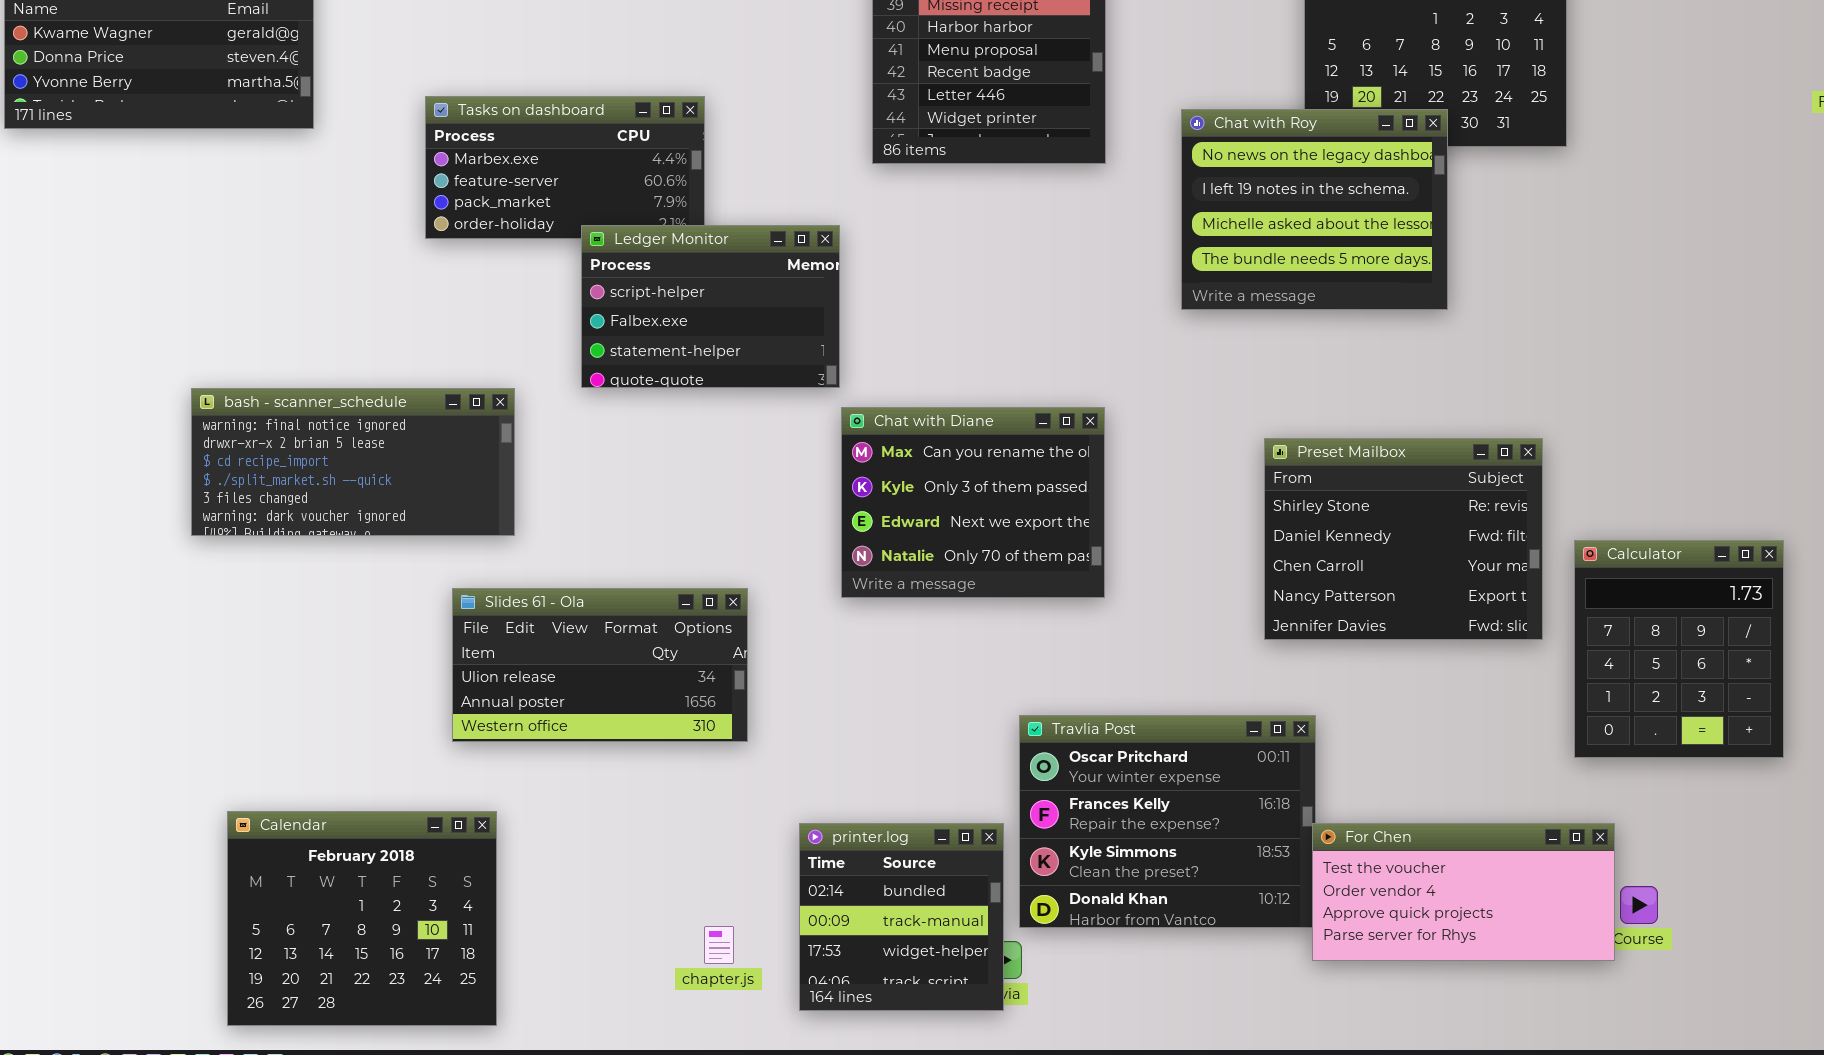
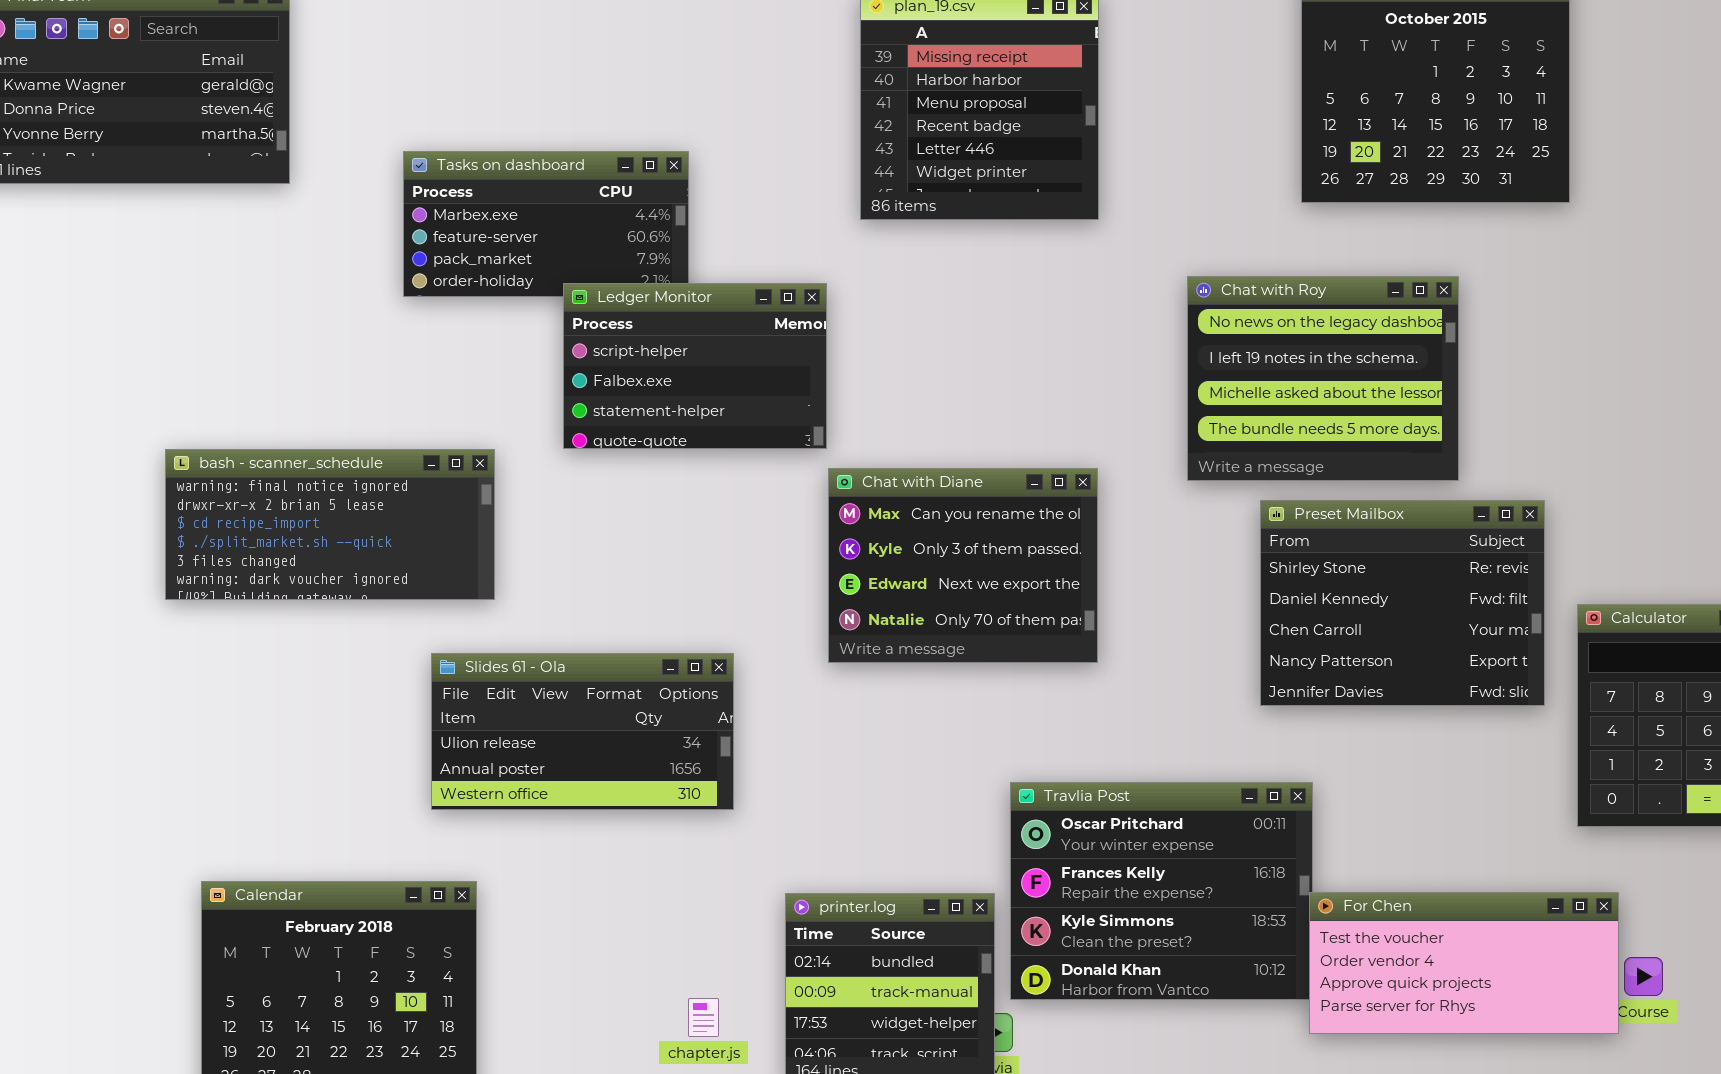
Chat with Roy: [1181,109,1448,310] -> [1187,276,1459,481], moved

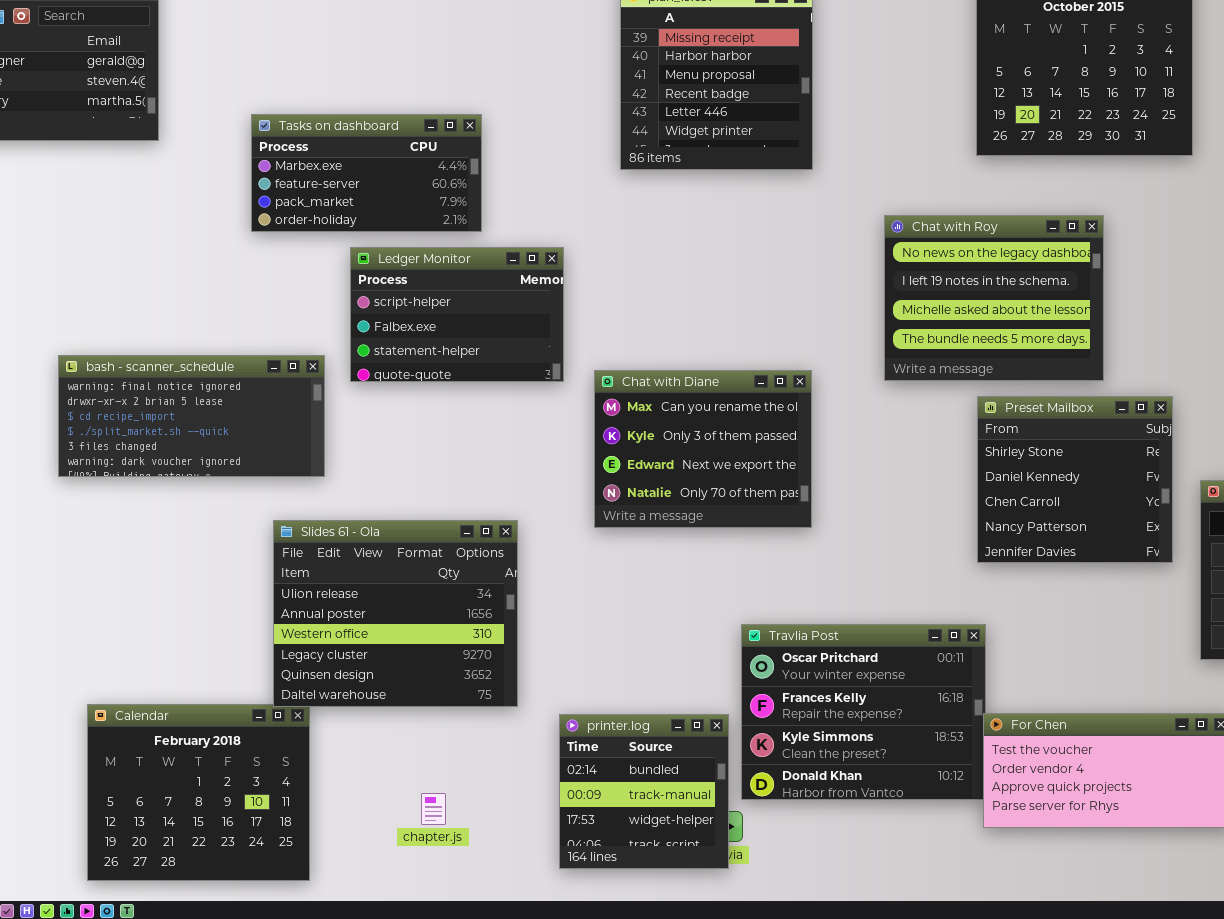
Ledger Monitor: [563,283,827,449] -> [350,247,564,382], moved
Preset Mailbox: [1260,500,1545,706] -> [977,396,1173,563], resized
Slides 61 - Ola: [431,653,734,810] -> [273,520,518,707], resized
chapter.js: [688,998,719,1037] -> [421,793,446,825], moved

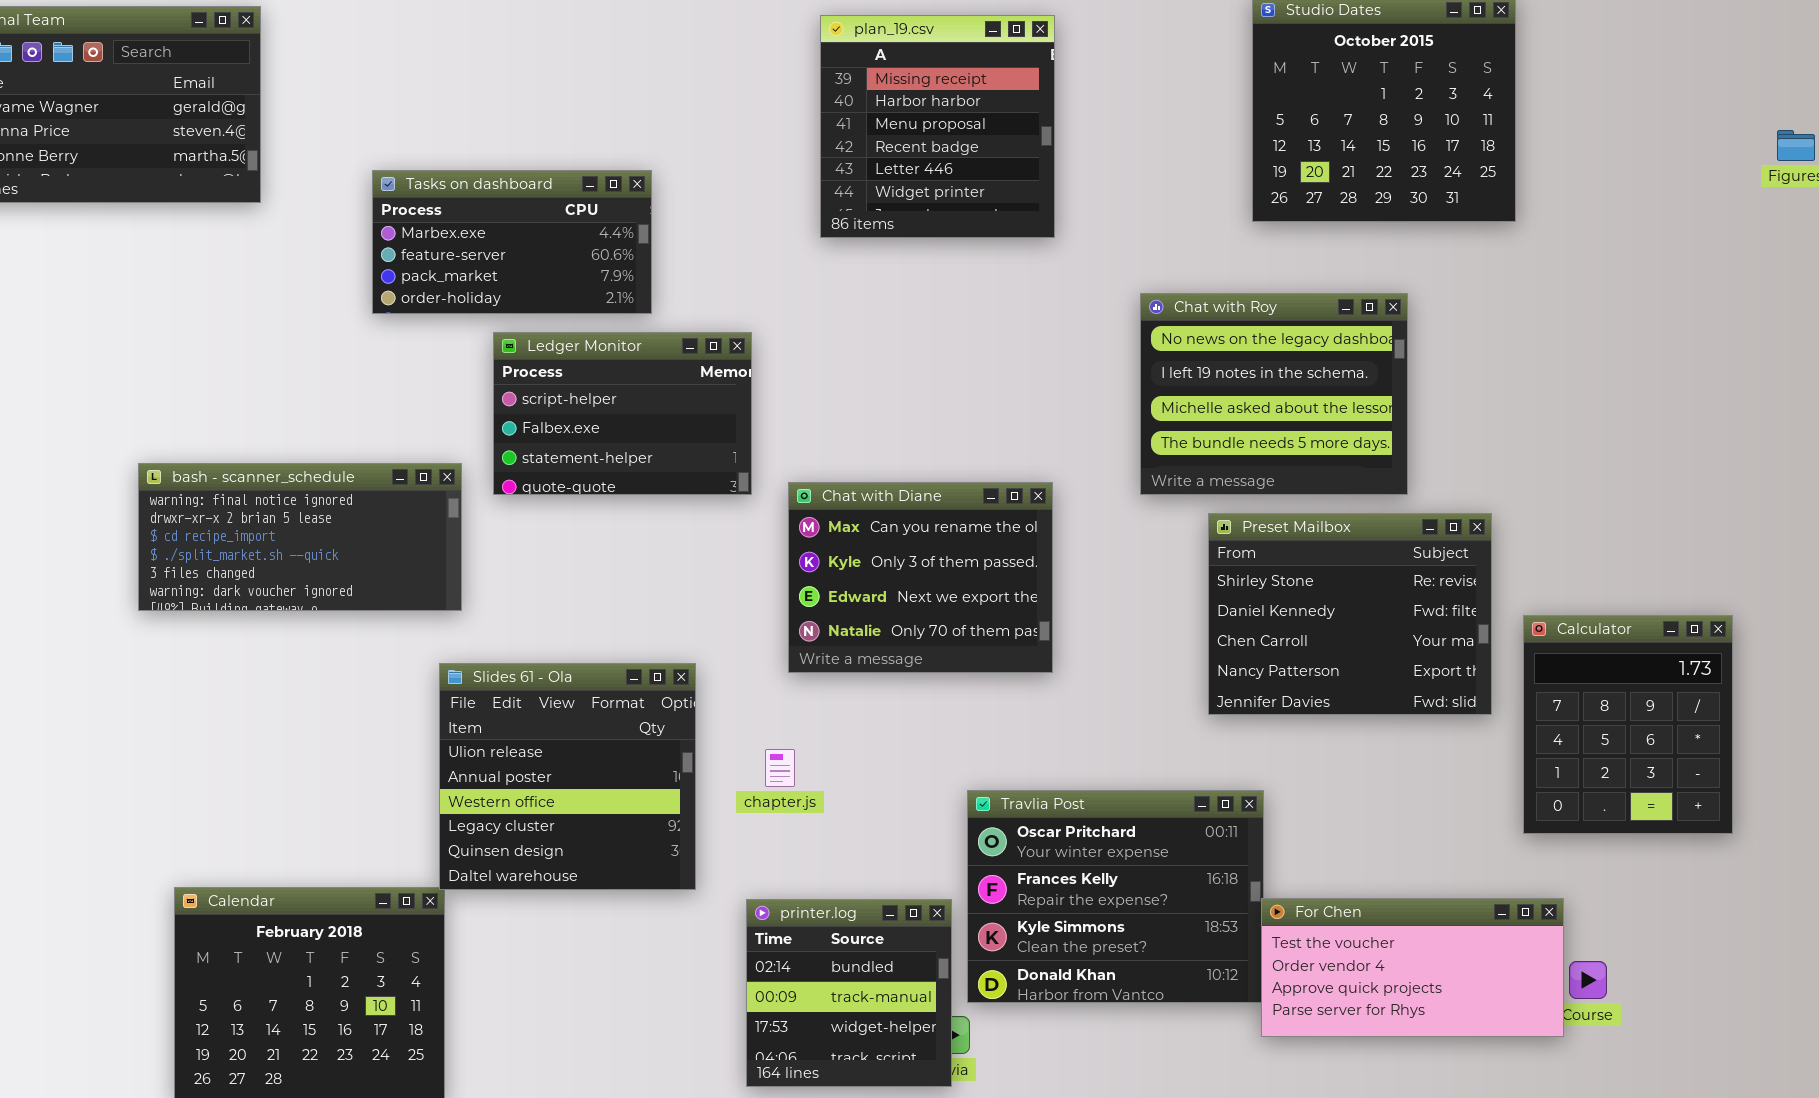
Preset Mailbox: [977,396,1173,563] -> [1208,513,1492,715], resized
Slides 61 - Ola: [273,520,518,707] -> [439,663,696,890], resized
chapter.js: [421,793,446,825] -> [765,749,795,787], moved

